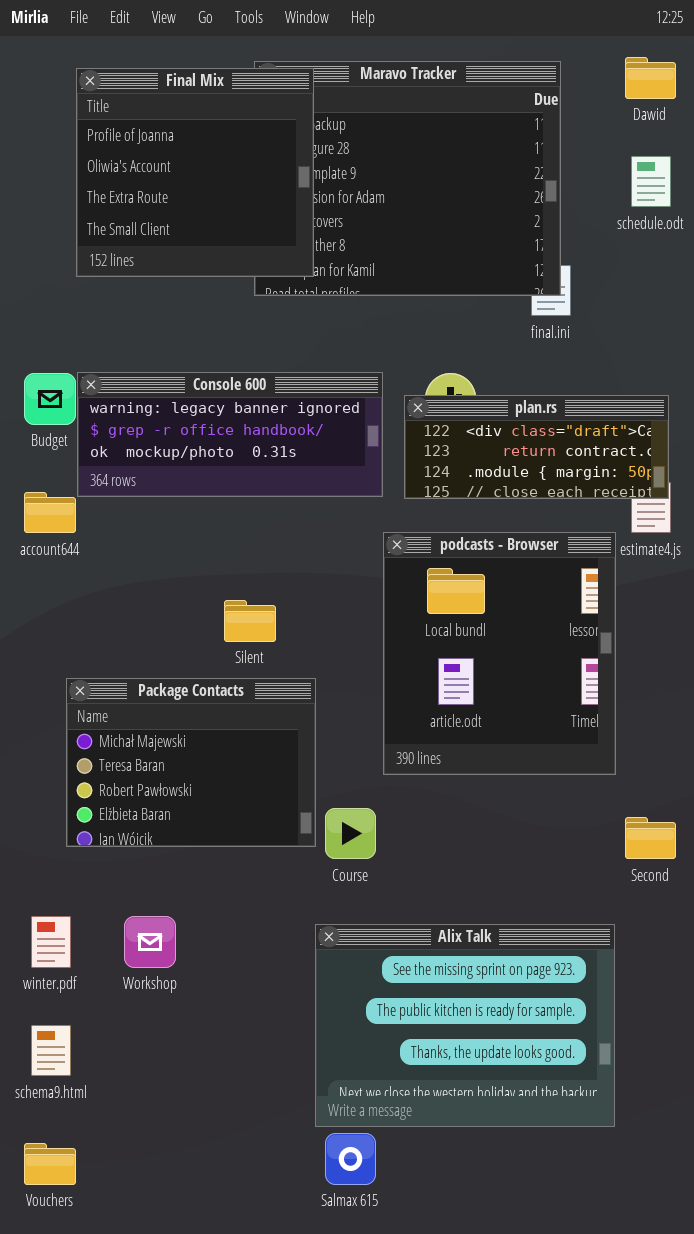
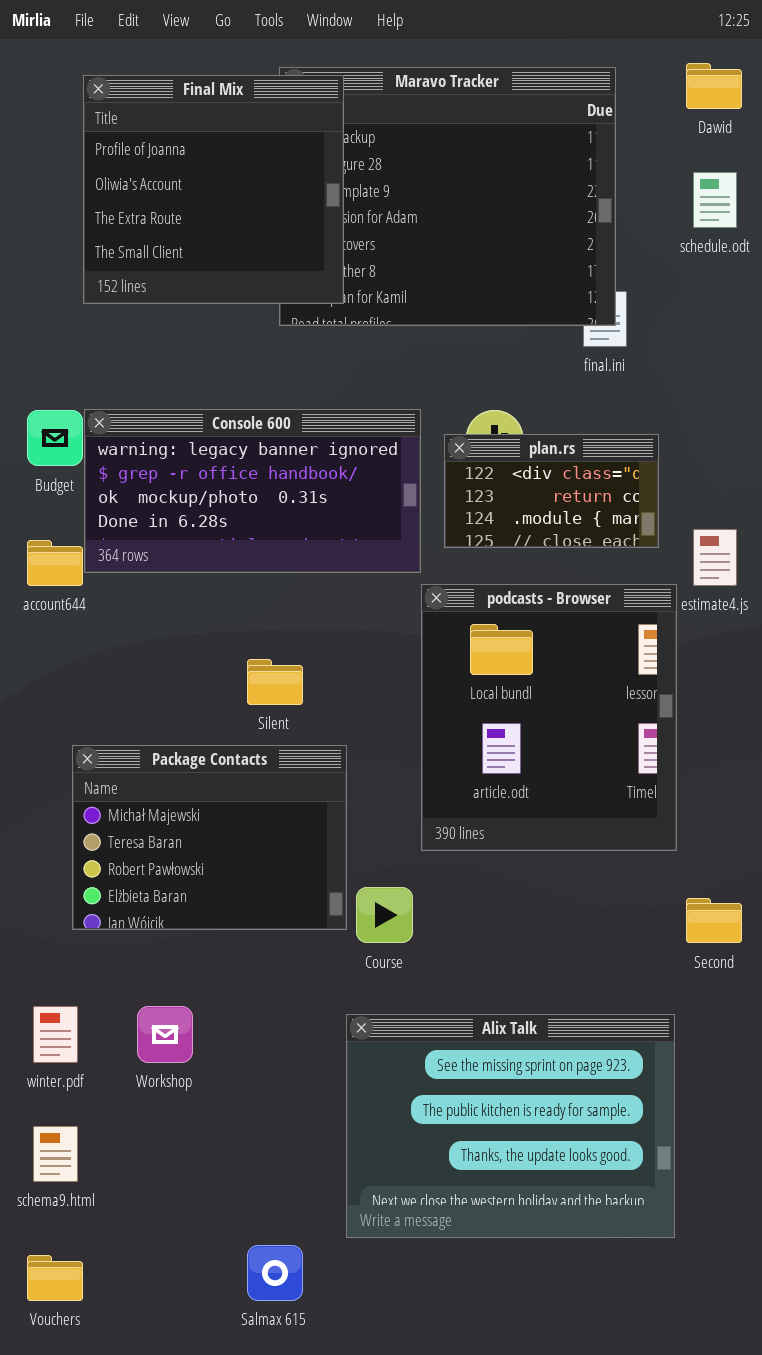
Console 600: [77,372,383,497] -> [84,409,421,573], resized
plan.rs: [404,395,669,499] -> [444,434,659,548], resized
Salmax 615: [325,1133,376,1185] -> [247,1245,303,1301], moved

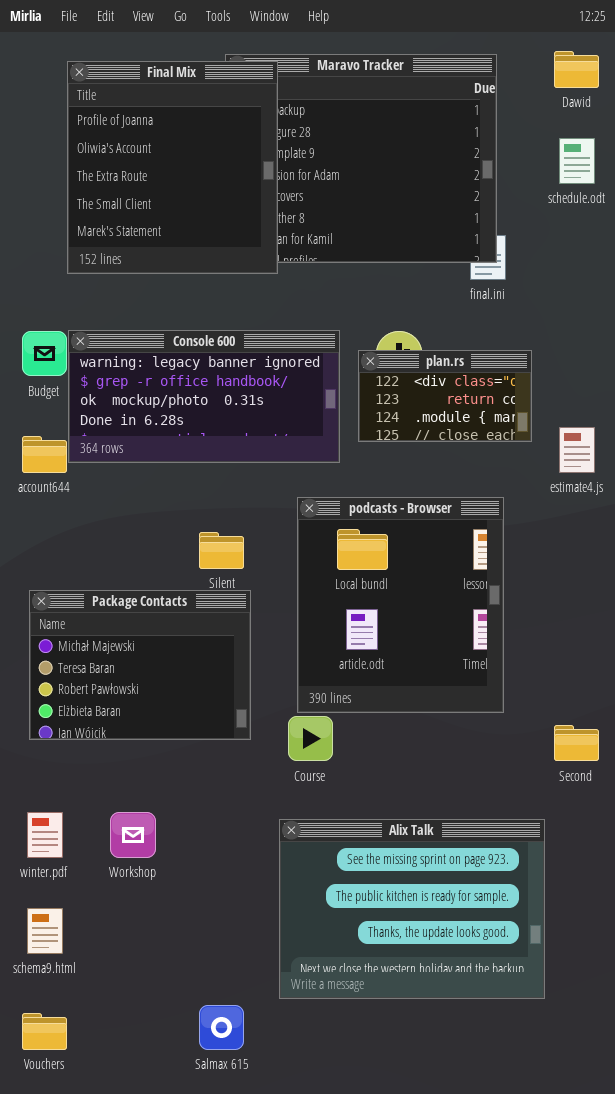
Final Mix: [83,75,344,304] -> [67,61,278,274], resized
podcasts - Browser: [421,584,677,851] -> [297,497,504,713], moved
Package Contacts: [72,745,347,930] -> [29,590,251,740], moved

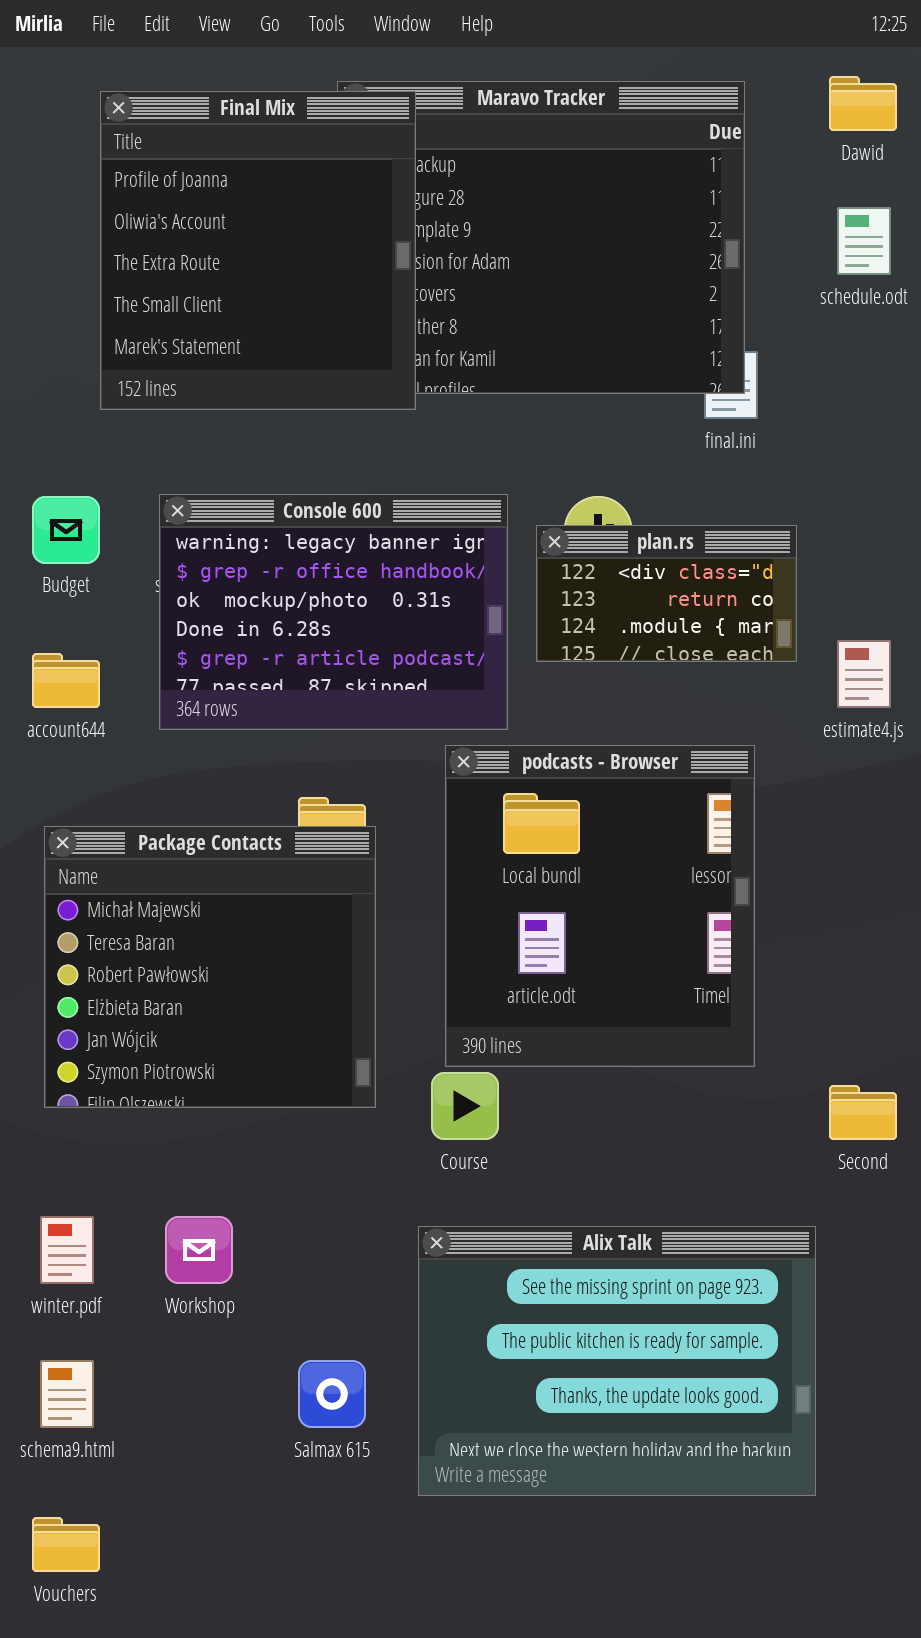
Console 600: [68,330,340,463] -> [159,494,508,730], resized
Package Contacts: [29,590,251,740] -> [44,826,376,1108], resized
Salmax 615: [199,1005,244,1050] -> [298,1360,366,1428], moved

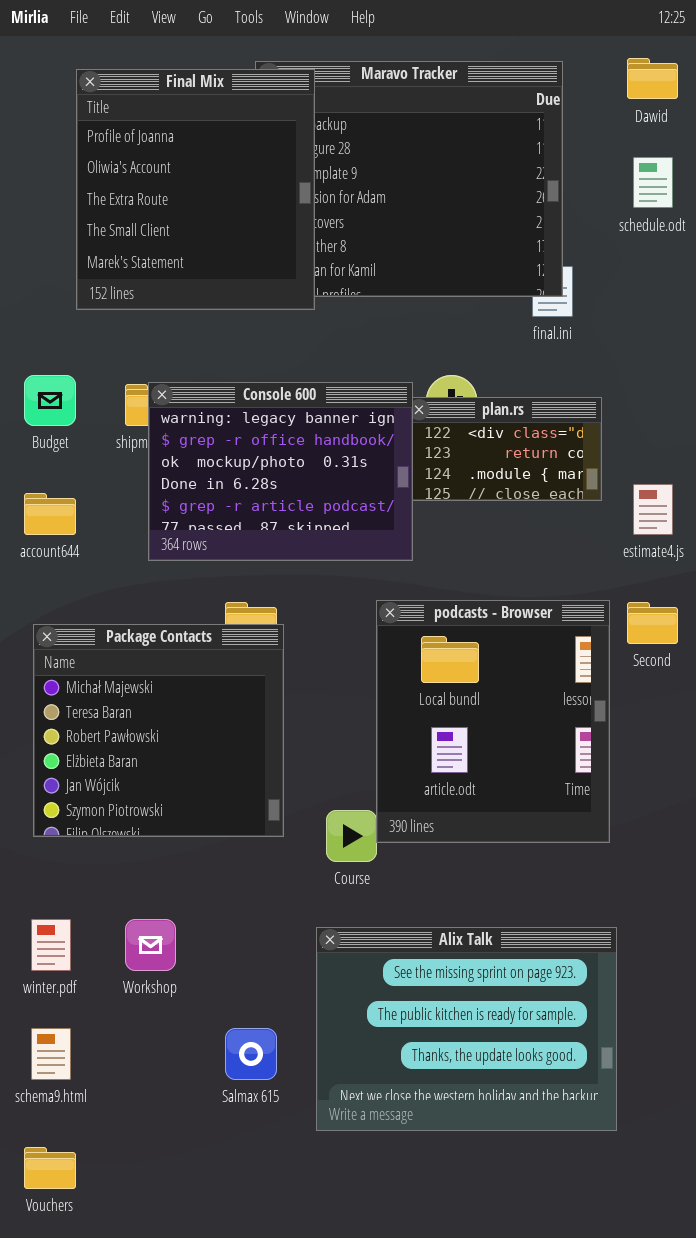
Console 600: [159,494,508,730] -> [148,382,413,561], moved
podcasts - Browser: [445,745,755,1067] -> [376,600,610,843], moved
Second: [829,1085,897,1140] -> [627,602,678,644], moved

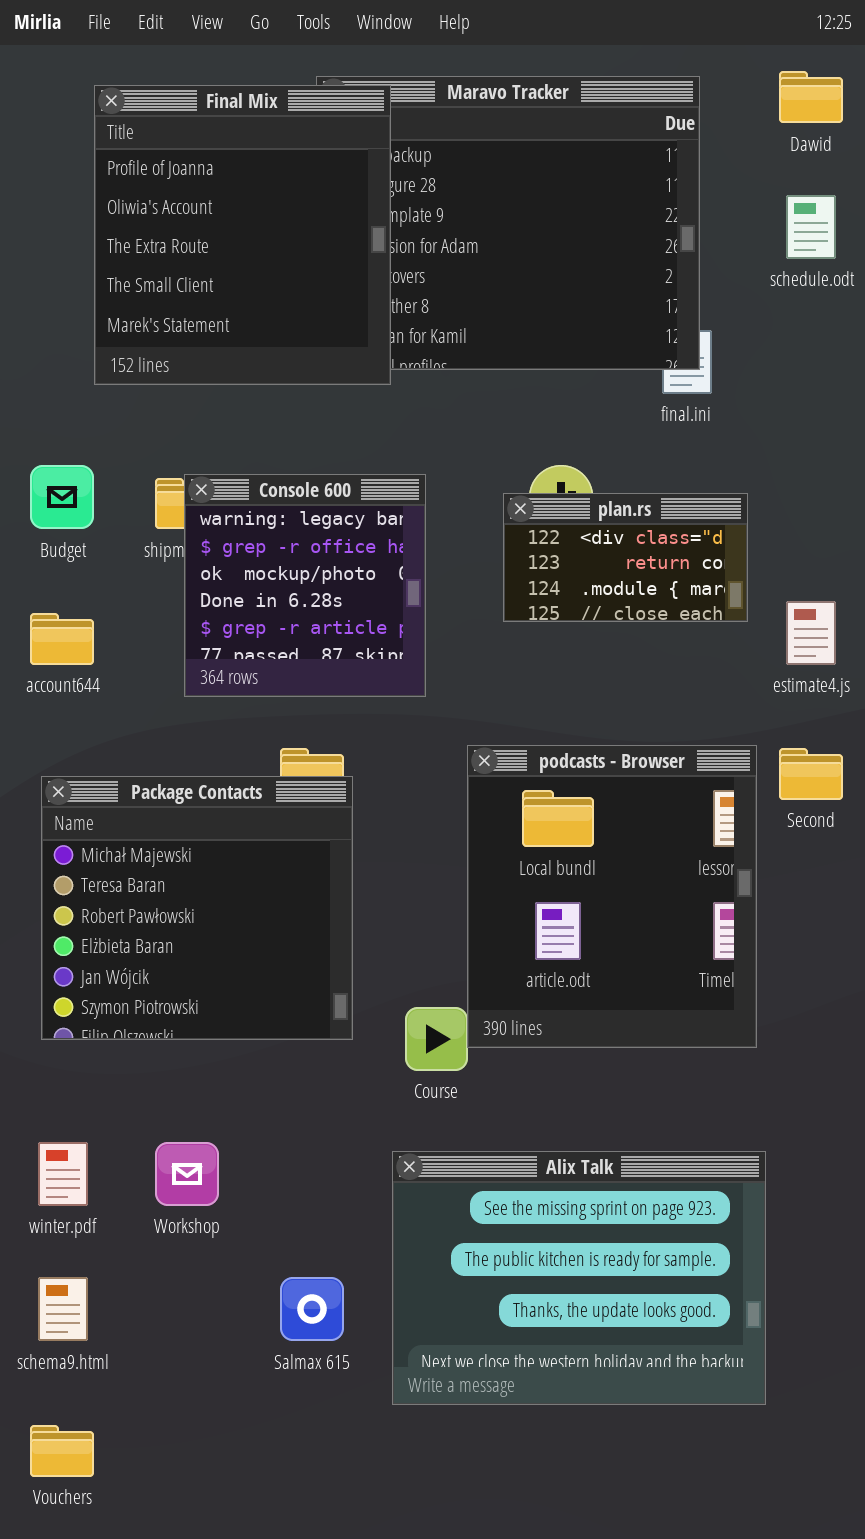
Console 600: [148,382,413,561] -> [184,474,426,697], resized

